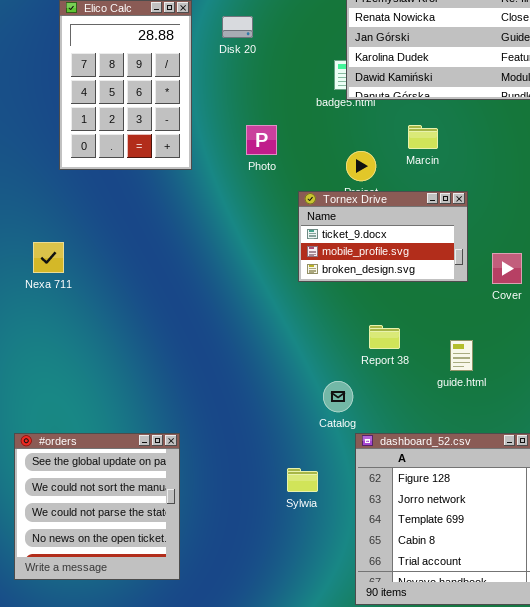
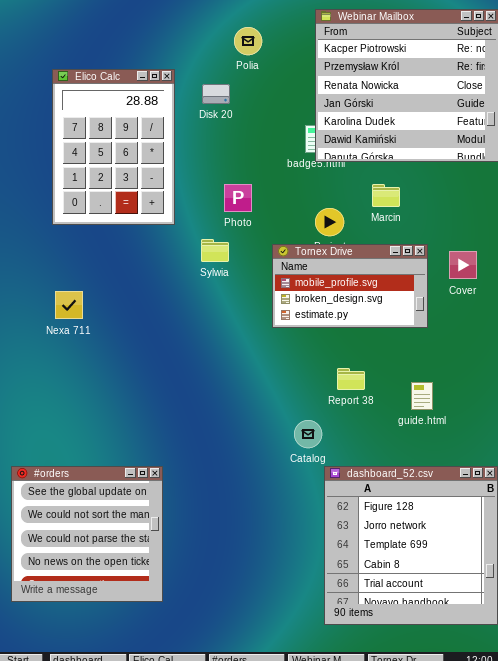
Tornex Drive: [298,191,468,282] -> [272,244,428,328], scrolled down 1 row
Nexa 711: [33,242,64,273] -> [55,291,83,319], moved
Cover: [492,253,522,284] -> [449,251,477,279], moved
Sylwia: [287,468,318,492] -> [201,239,229,262], moved

